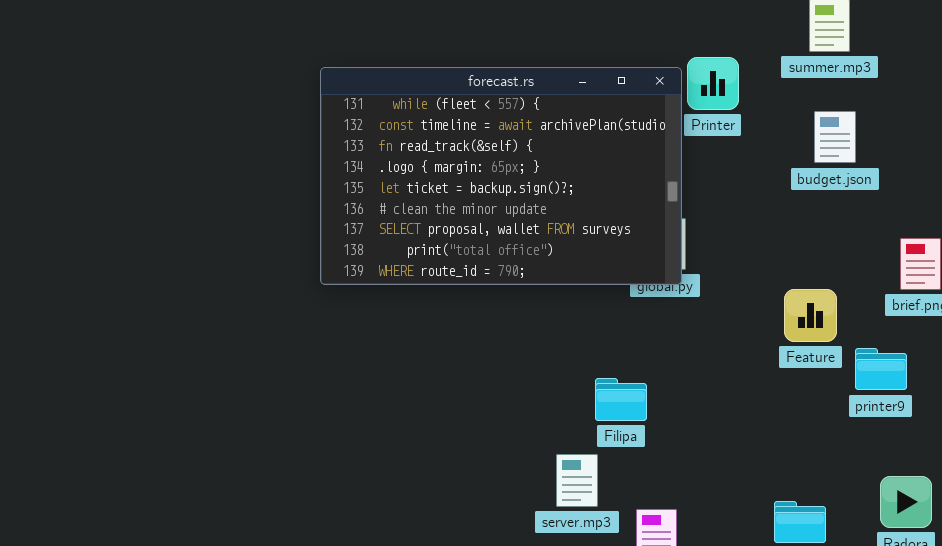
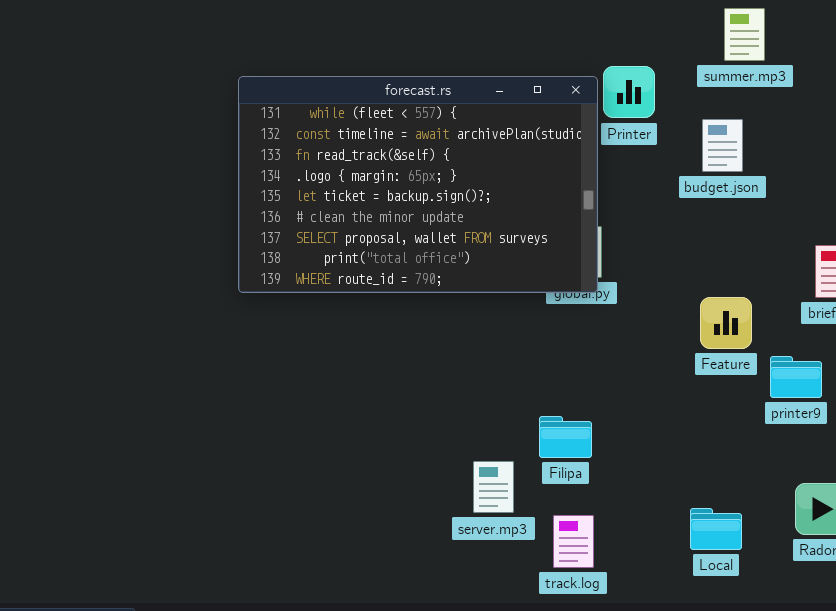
budget.json: [814,111,856,163] -> [702,119,743,172], moved
Filipa: [595,378,647,421] -> [539,416,592,458], moved

